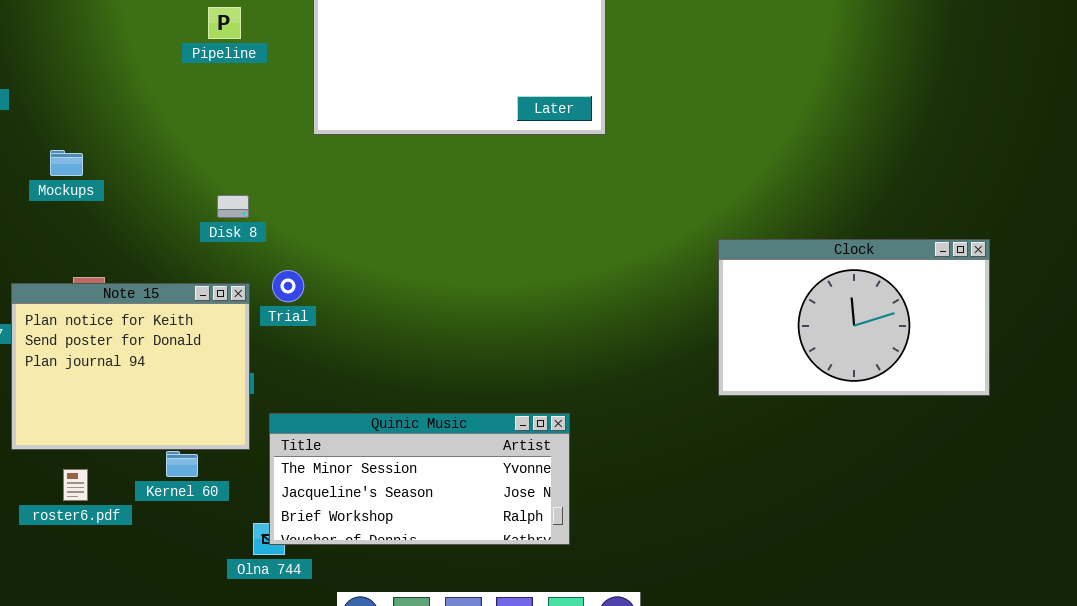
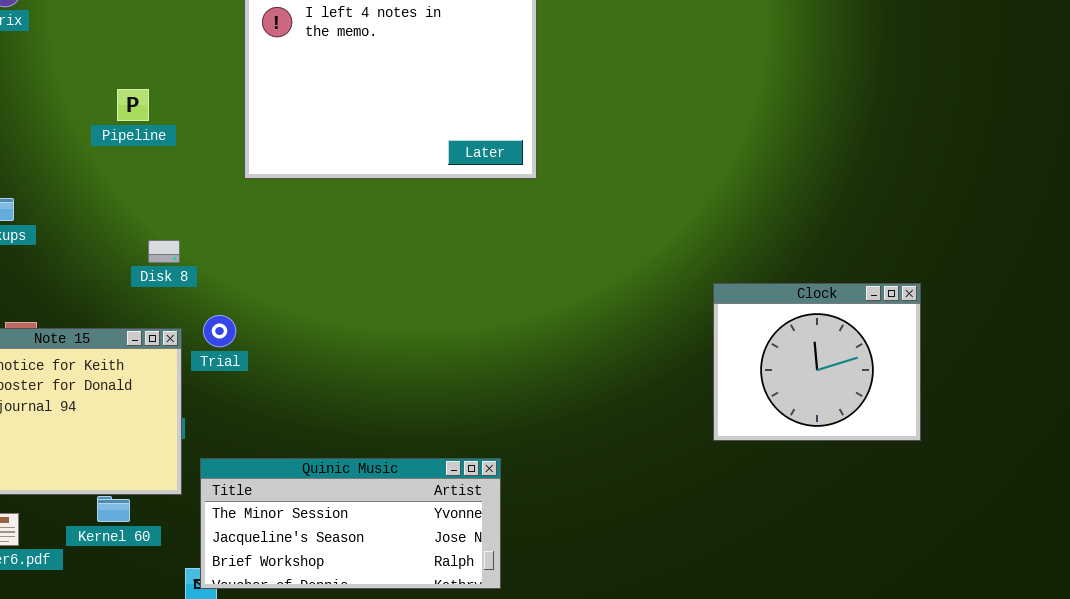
Pipeline: [208,7,241,39] -> [117,89,149,121], moved
Clock: [718,239,990,396] -> [713,283,921,441], resized

